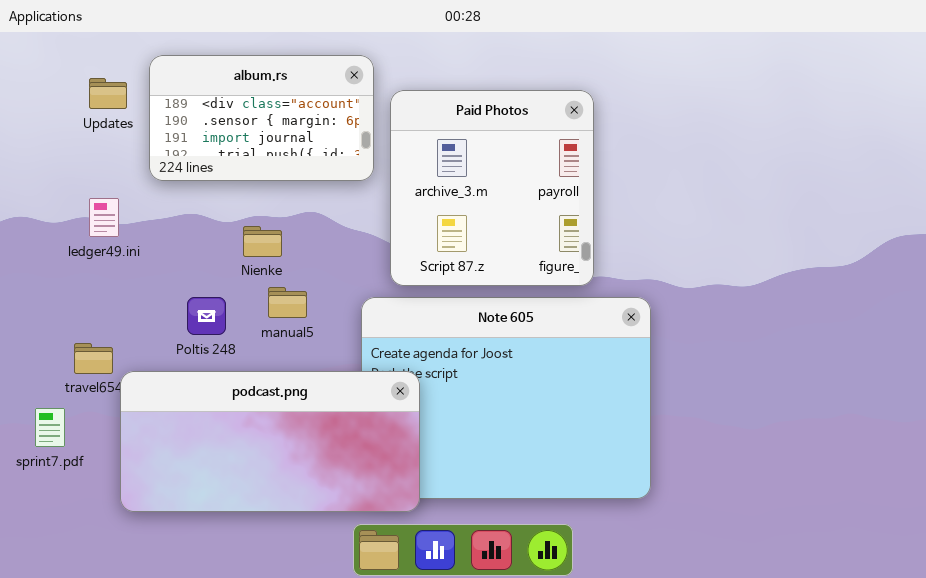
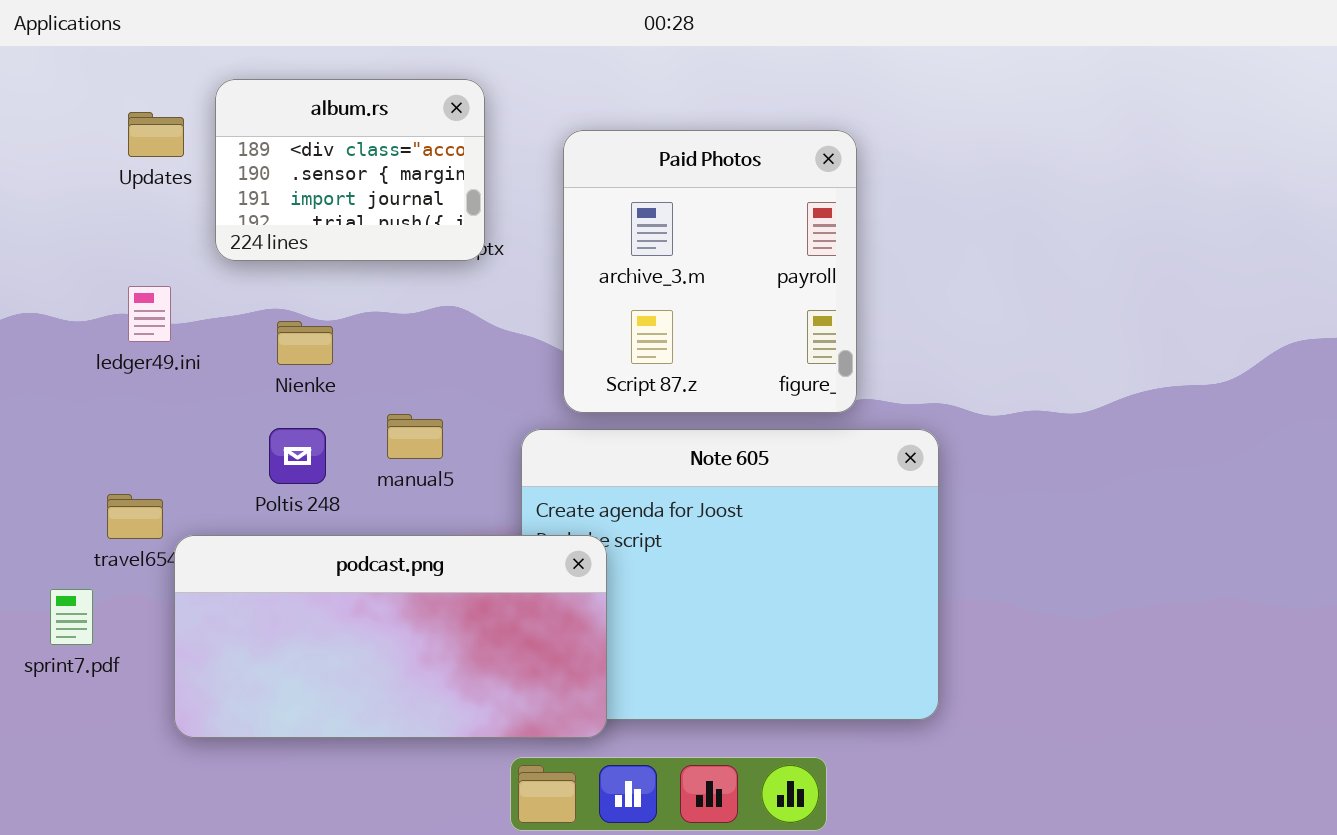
album.rs: [149,55,374,181] -> [215,79,485,261], resized
Nienke: [243,226,282,257] -> [277,321,333,365], moved

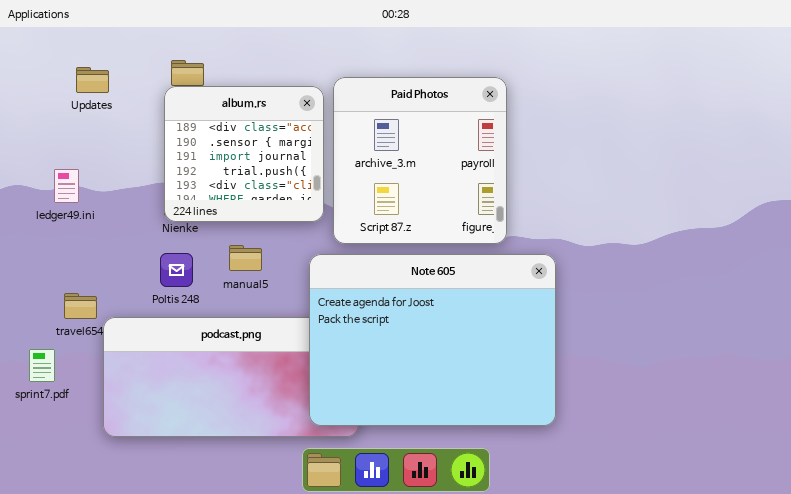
album.rs: [215,79,485,261] -> [164,86,324,222], moved, resized
ledger49.ini: [128,286,171,342] -> [54,169,79,203], moved
Note 605: [521,429,939,720] -> [309,254,556,426], raised

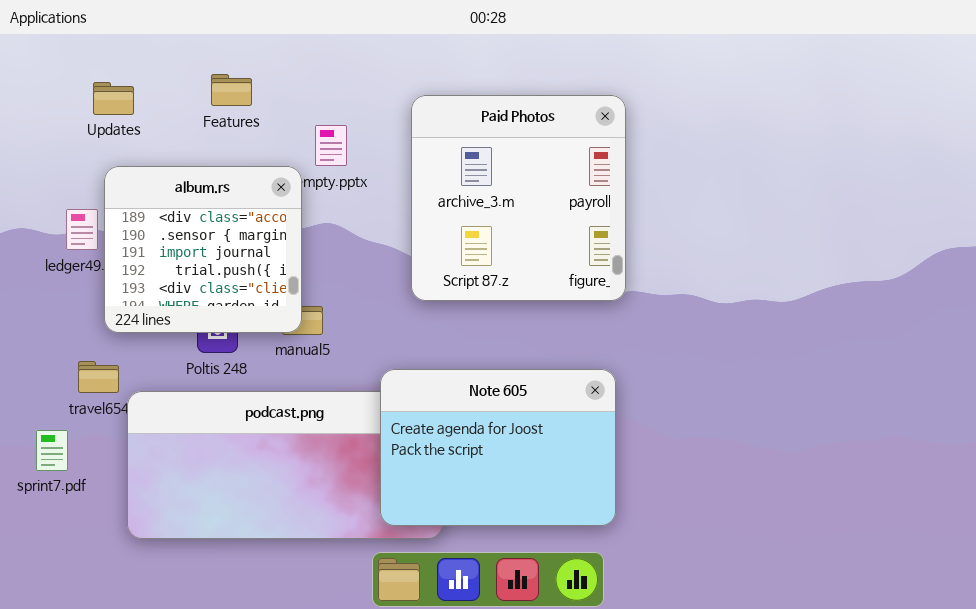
album.rs: [164,86,324,222] -> [104,166,302,333], moved
Note 605: [309,254,556,426] -> [380,369,616,526], resized

